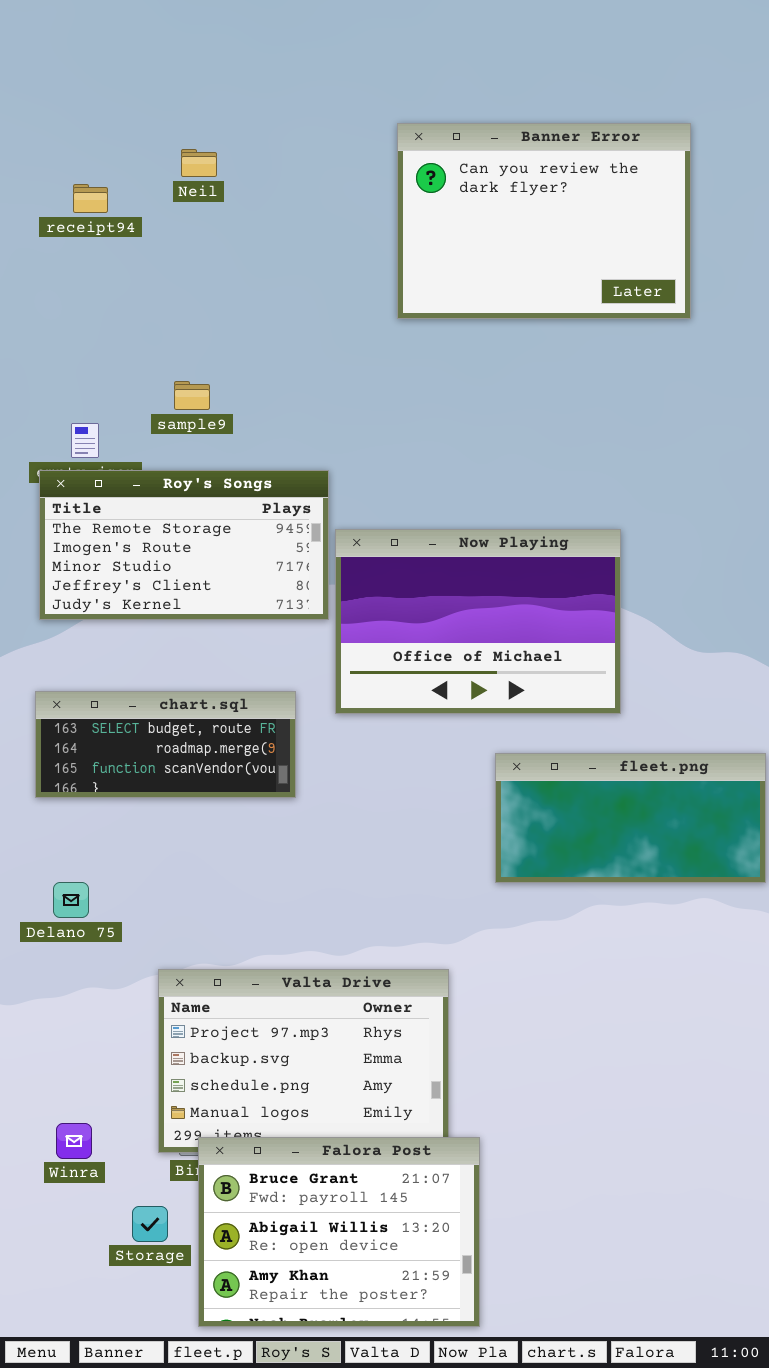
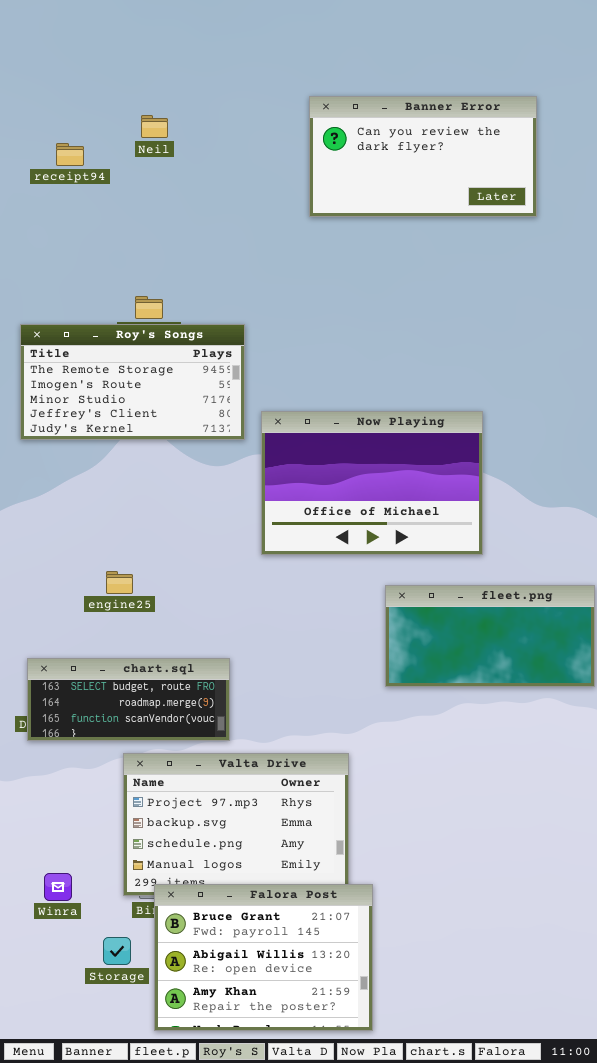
Banner Error: [397,123,691,319] -> [309,96,537,217], resized
Roy's Songs: [39,470,329,620] -> [20,324,245,440], moved
chart.sql: [35,691,296,798] -> [27,658,230,741], moved

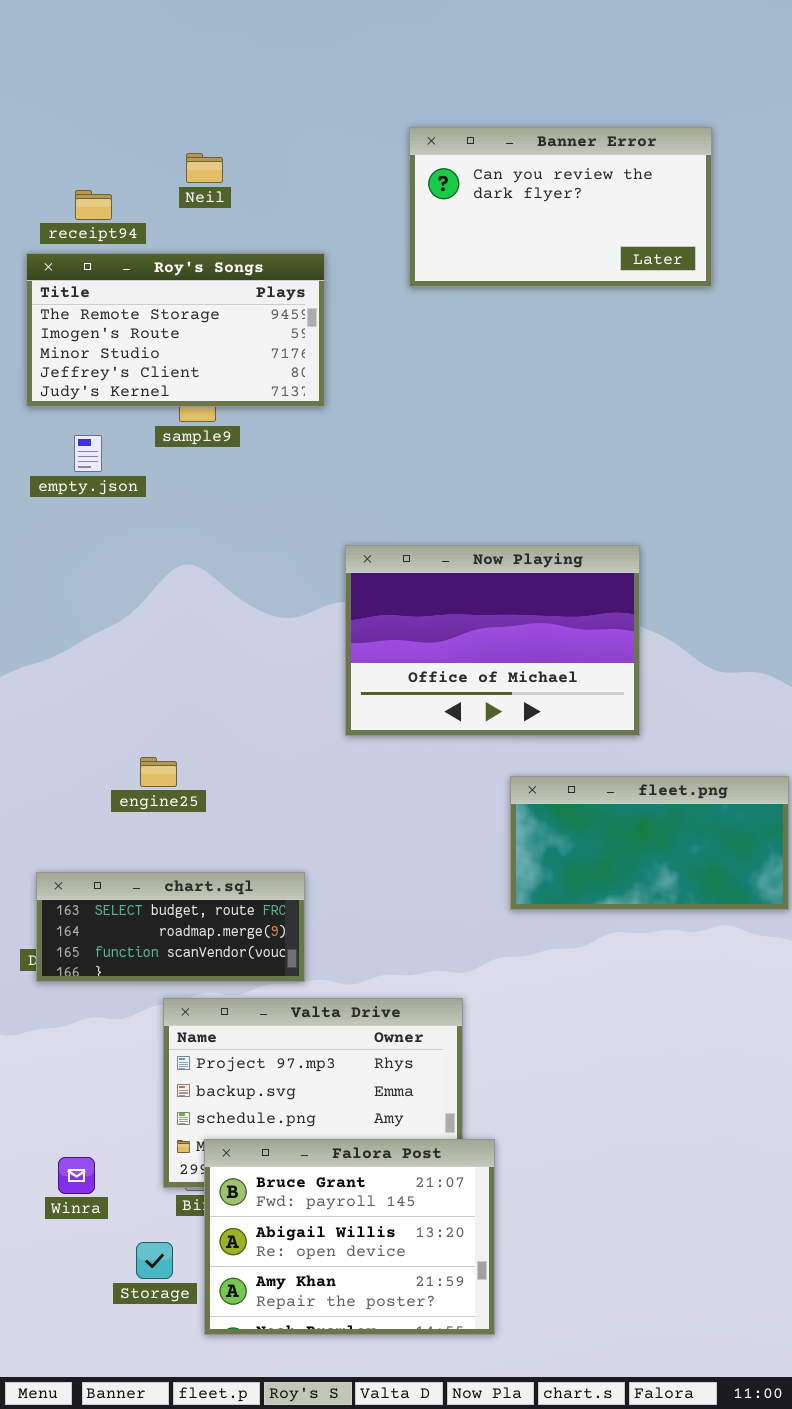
Roy's Songs: [20,324,245,440] -> [26,253,325,407], moved
Falora Post: [154,884,373,1031] -> [204,1139,495,1335], moved

